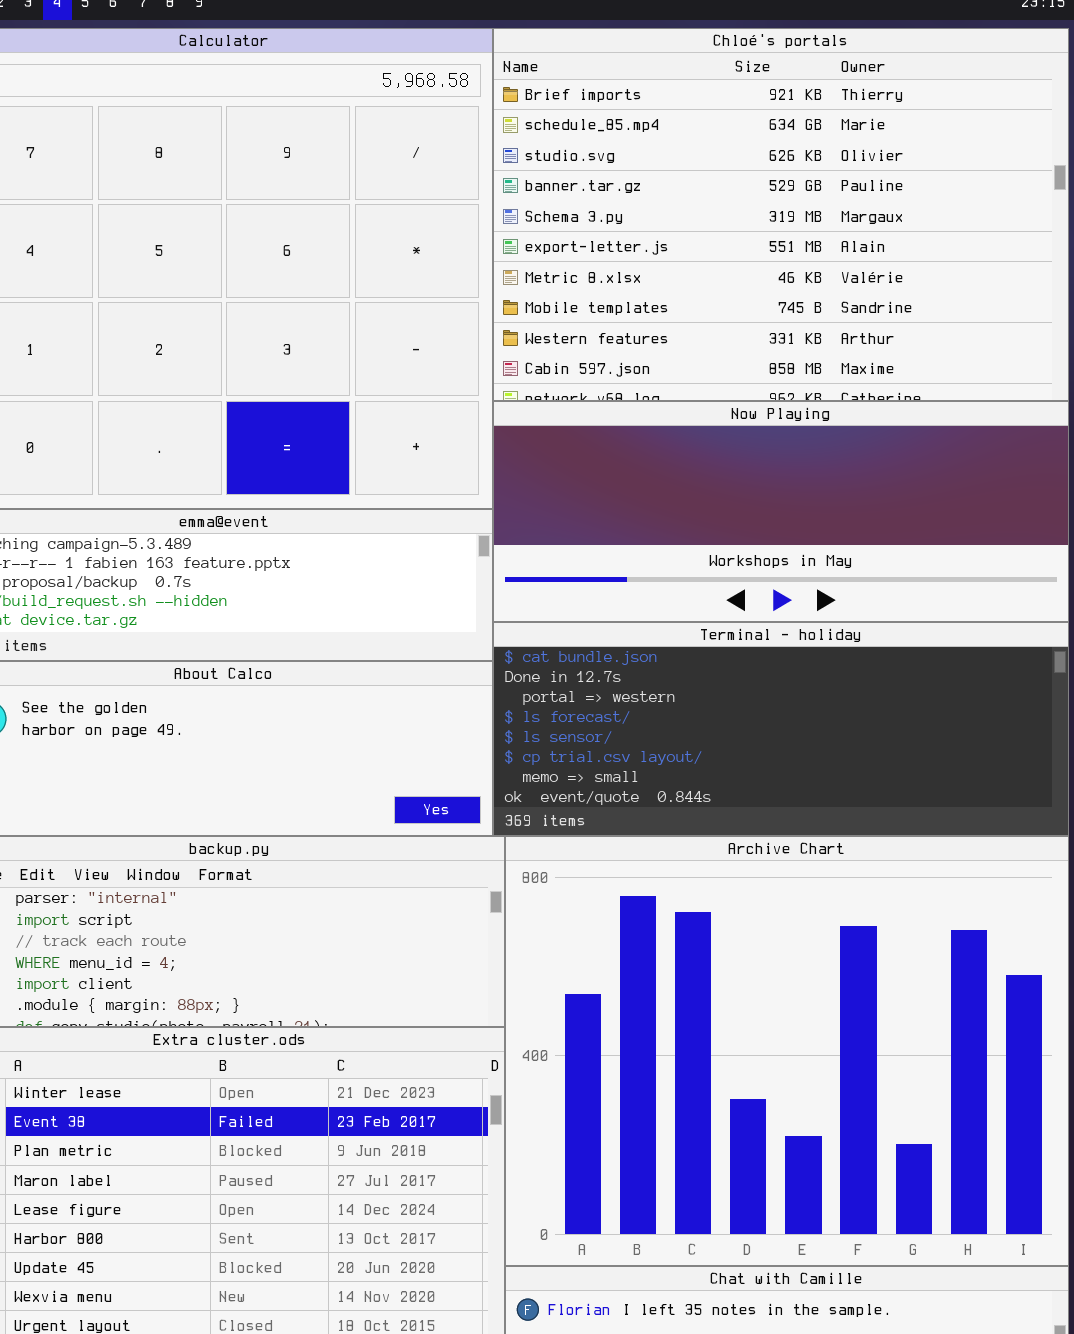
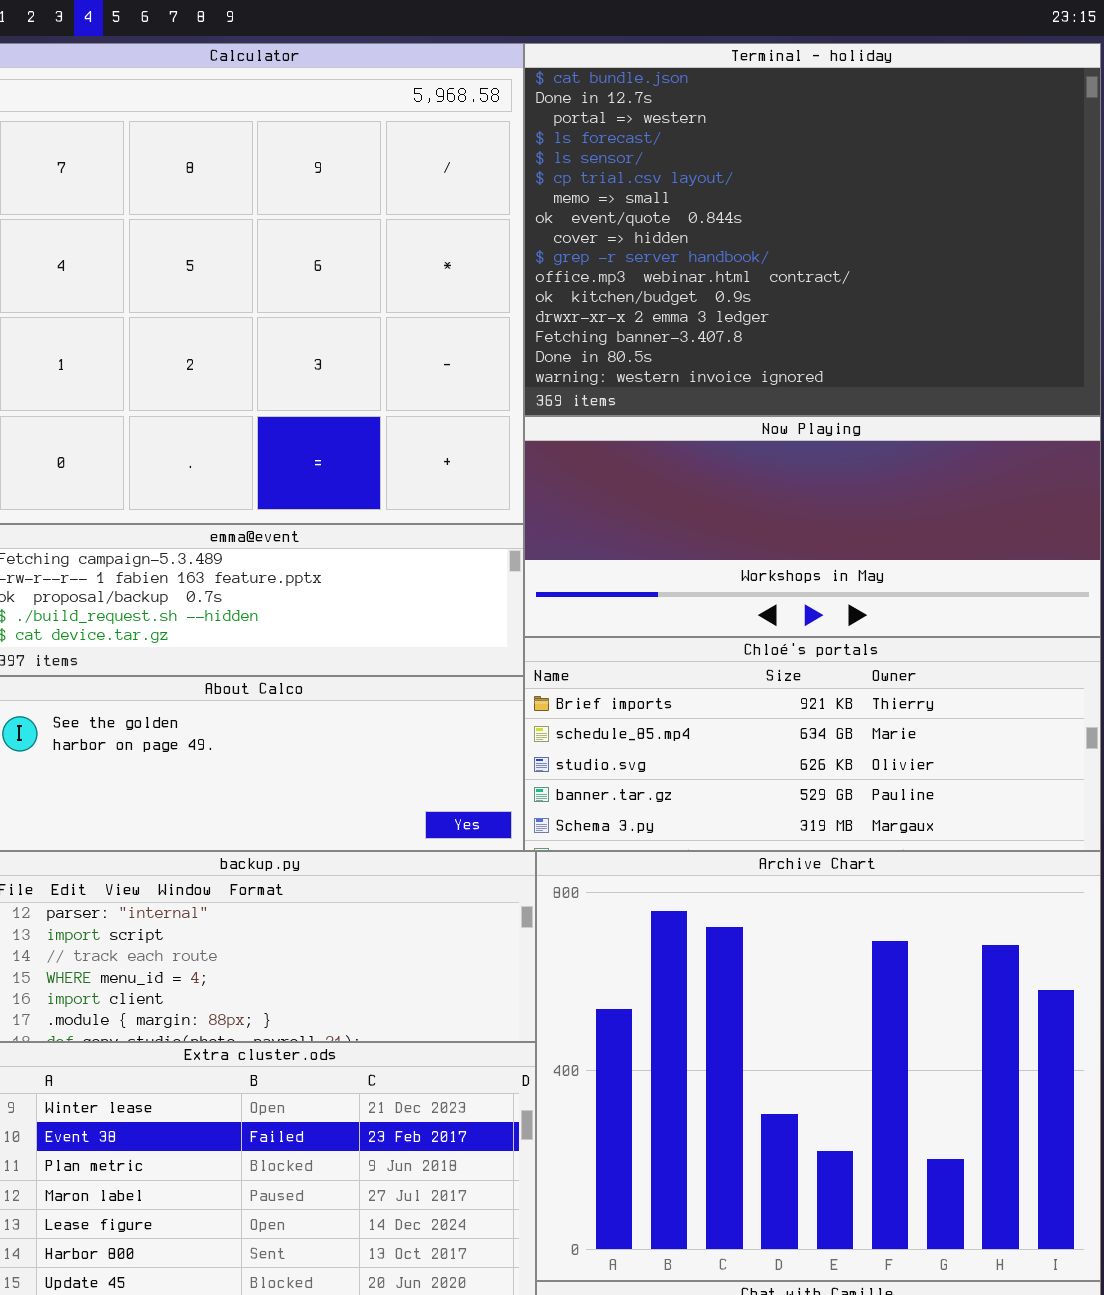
Chloé's portals: [493,28,1069,401] -> [524,637,1101,851], moved, resized
Terminal - holiday: [493,622,1069,836] -> [524,43,1101,416], moved, resized

